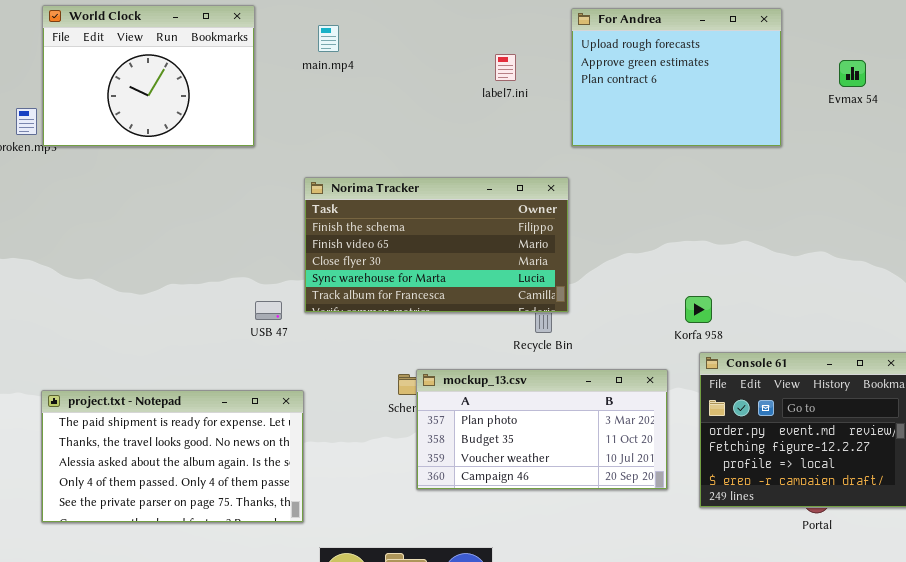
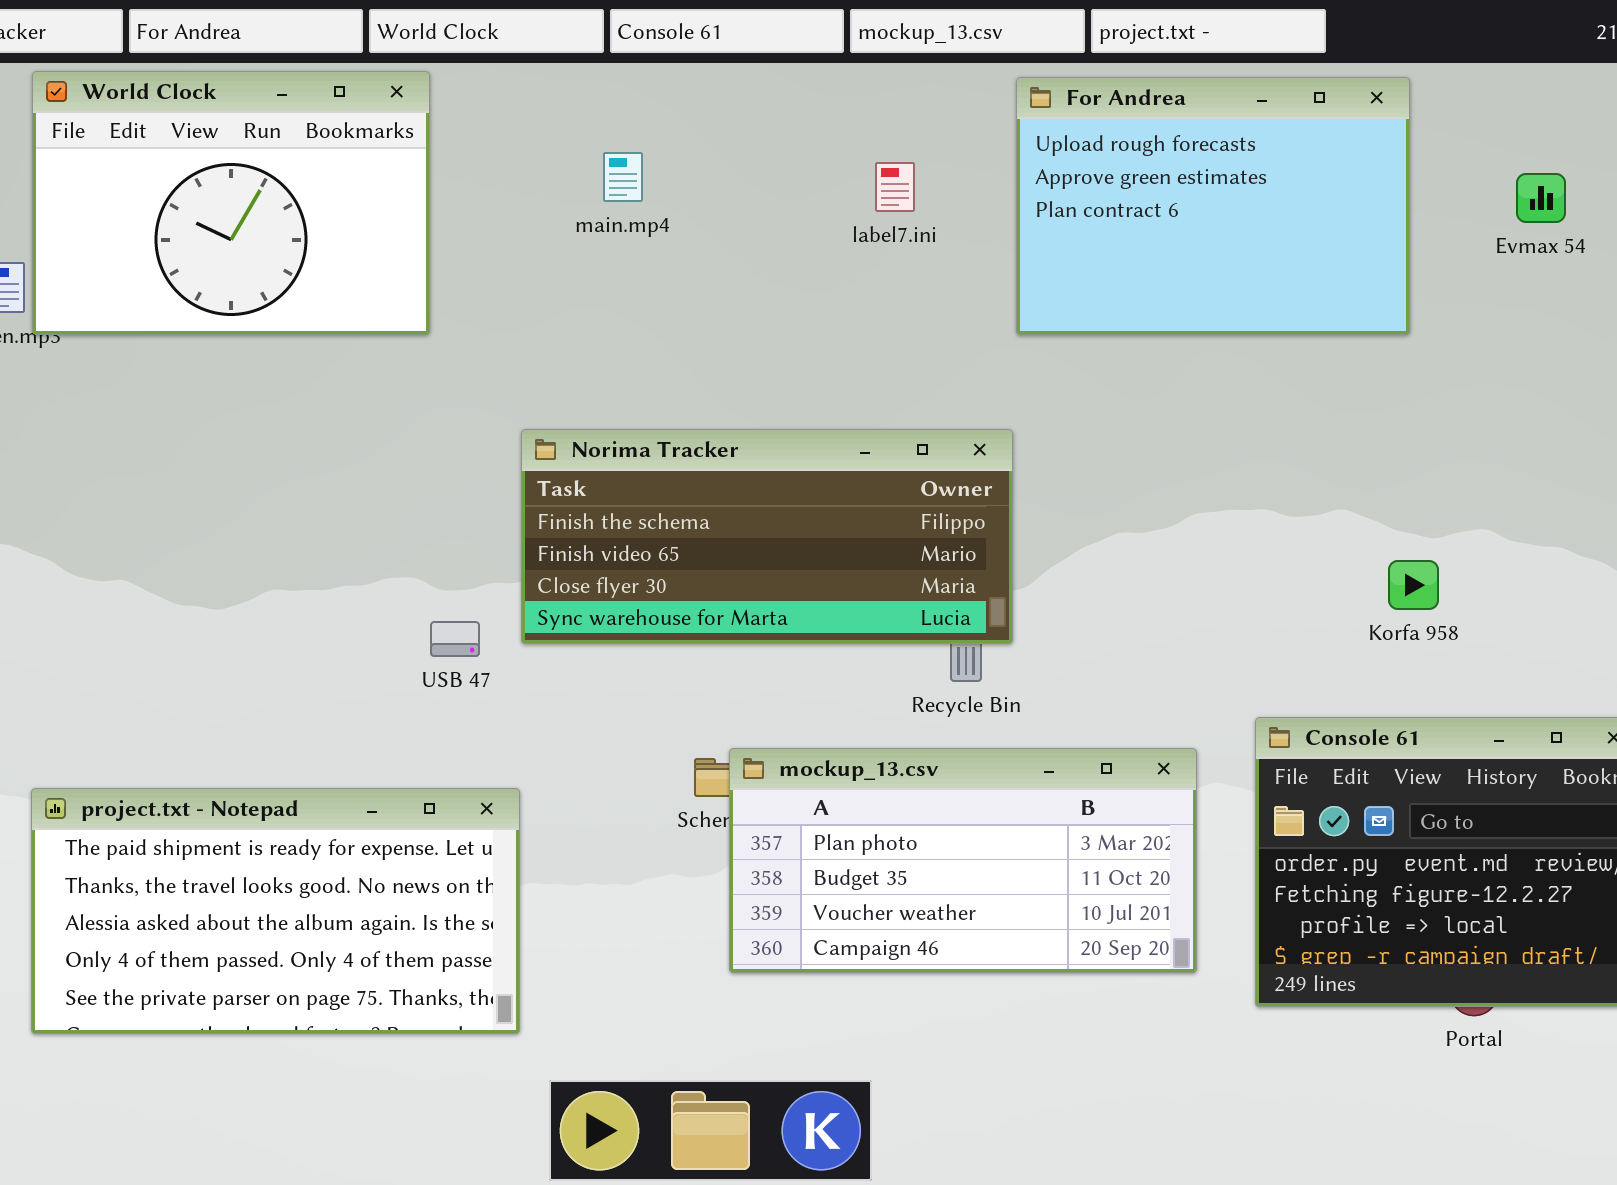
main.mp4: [318,25,339,52] -> [603,152,643,202], moved
Norima Tracker: [304,177,569,313] -> [521,429,1013,644], resized
Korfa 958: [685,296,712,323] -> [1388,560,1439,610], moved

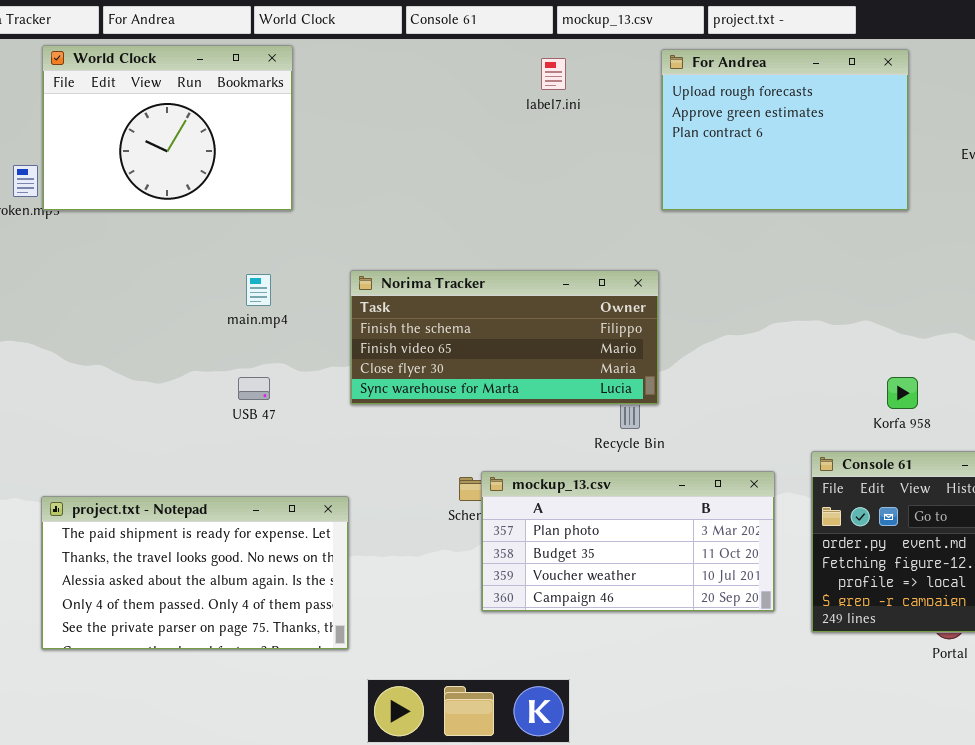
main.mp4: [603,152,643,202] -> [246,274,271,306], moved
label7.ini: [875,162,915,212] -> [541,58,566,90], moved
Korfa 958: [1388,560,1439,610] -> [887,377,918,409], moved
USB 47: [430,621,480,657] -> [238,377,270,400], moved

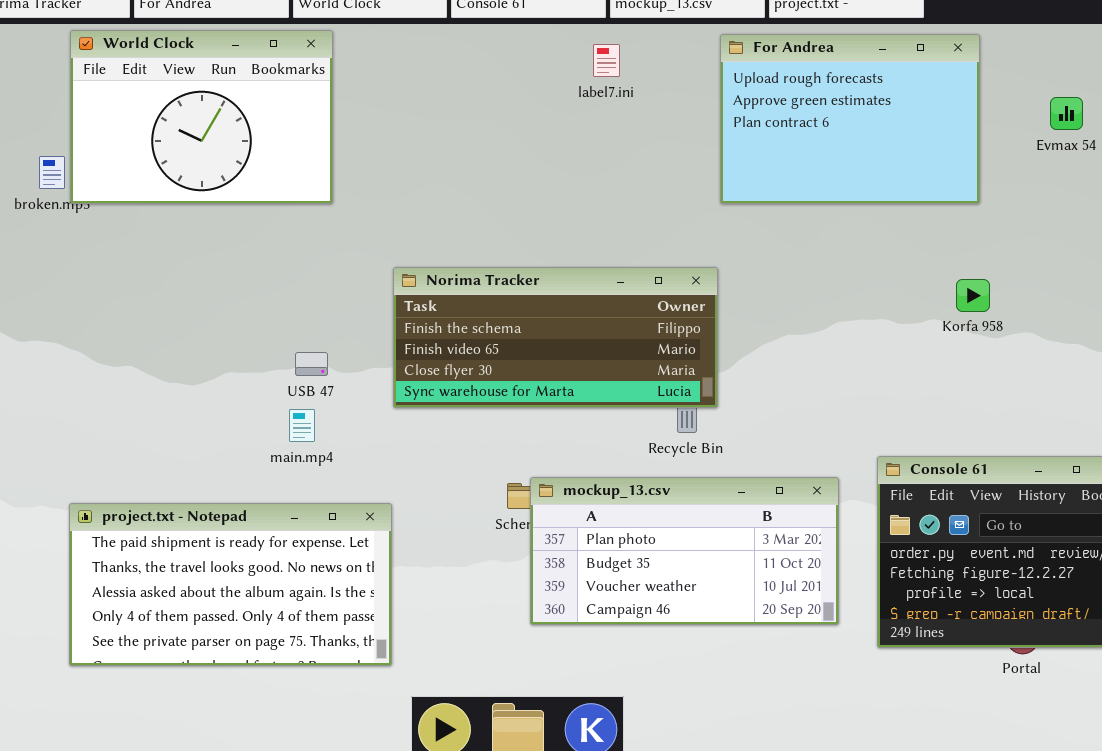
main.mp4: [246,274,271,306] -> [289,409,315,442], moved
USB 47: [238,377,270,400] -> [295,352,328,376], moved
Korfa 958: [887,377,918,409] -> [956,279,990,312], moved

